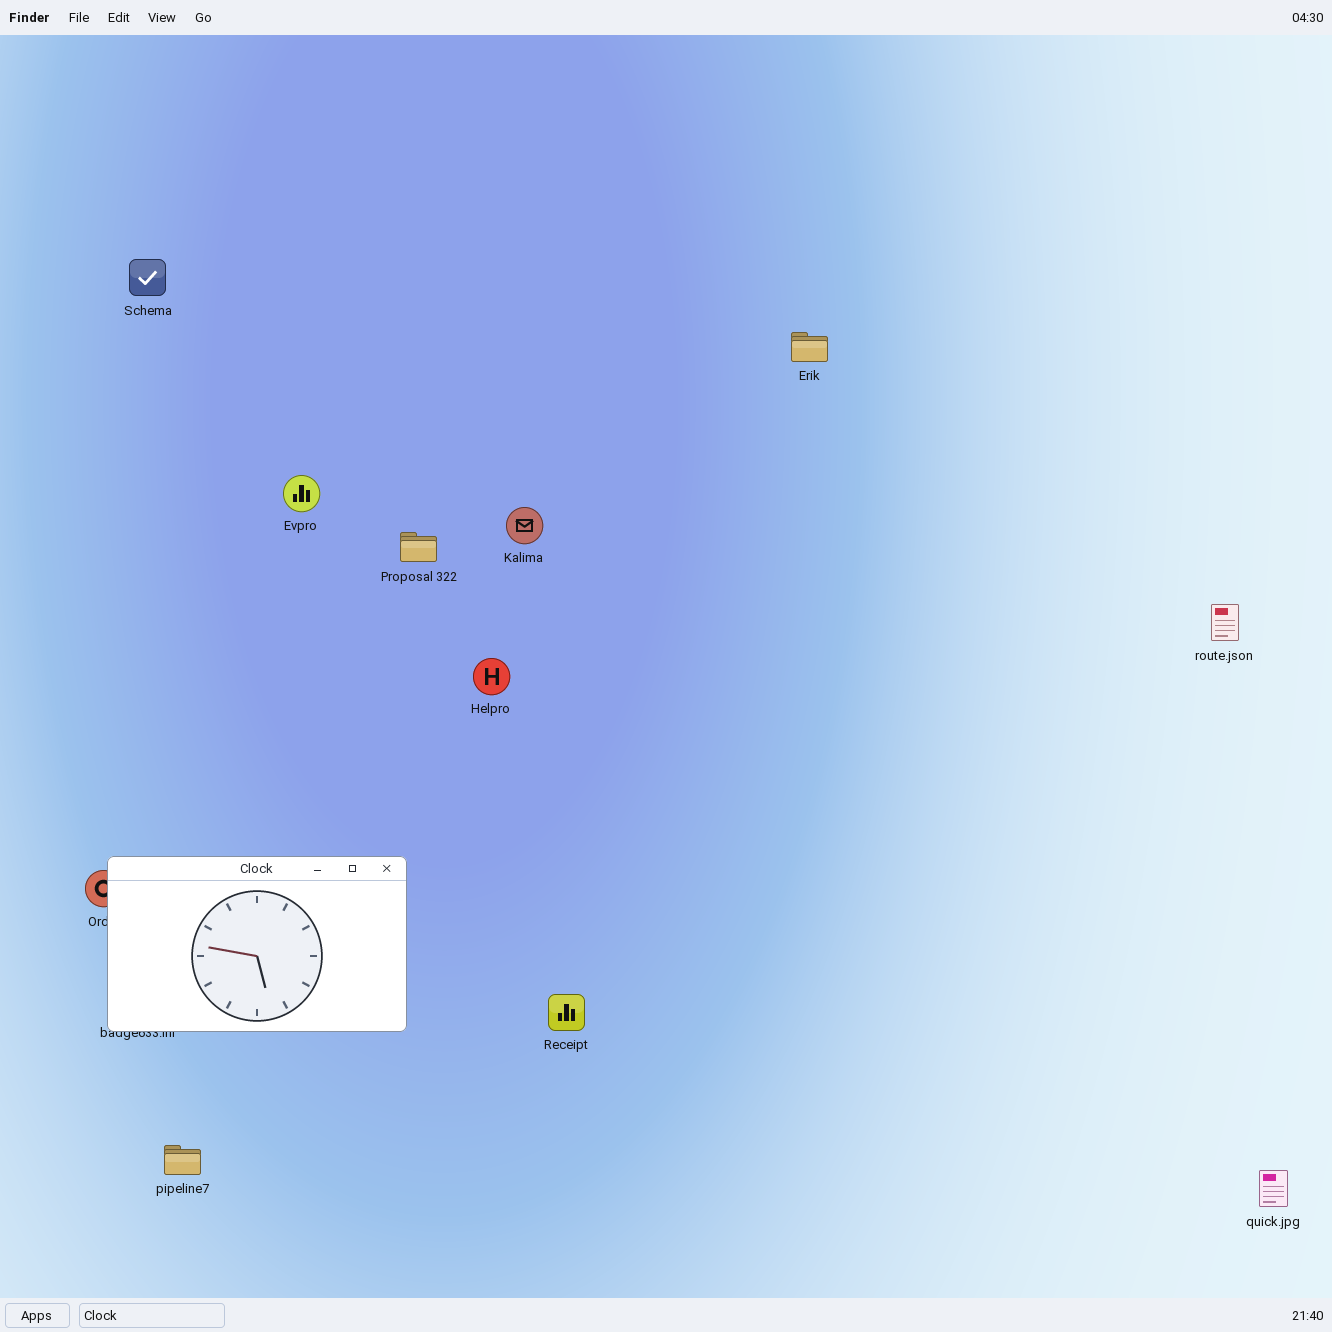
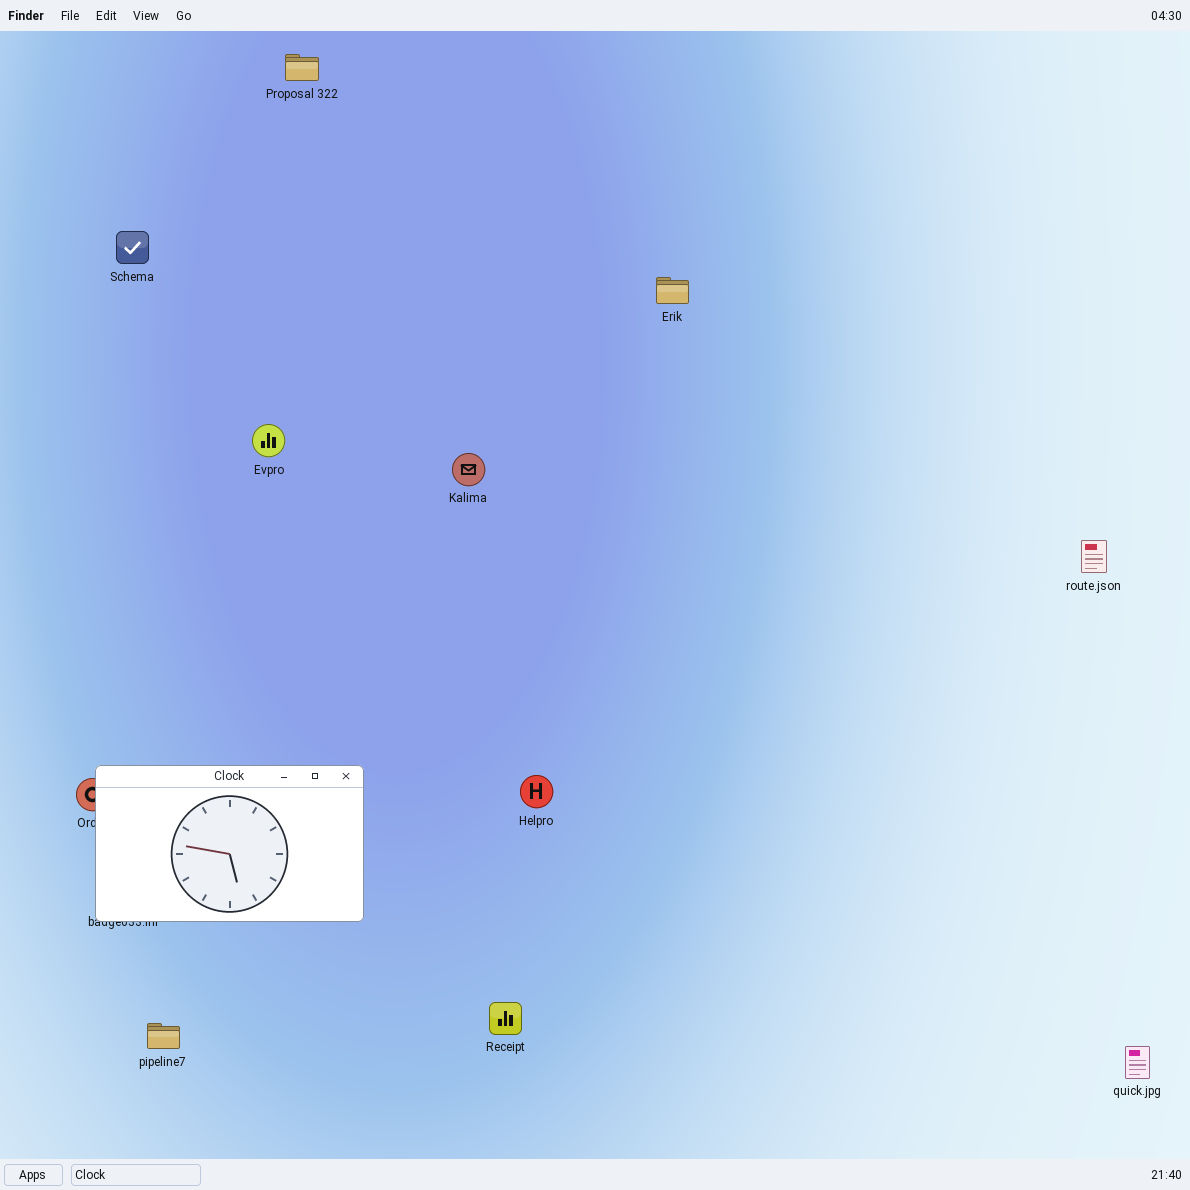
Erik: [791,332,828,362] -> [656,277,689,304], moved
Proposal 322: [400,532,437,562] -> [285,54,319,81], moved
Helpro: [473,658,510,695] -> [520,775,553,808], moved
Receipt: [548,994,585,1031] -> [489,1002,522,1035], moved

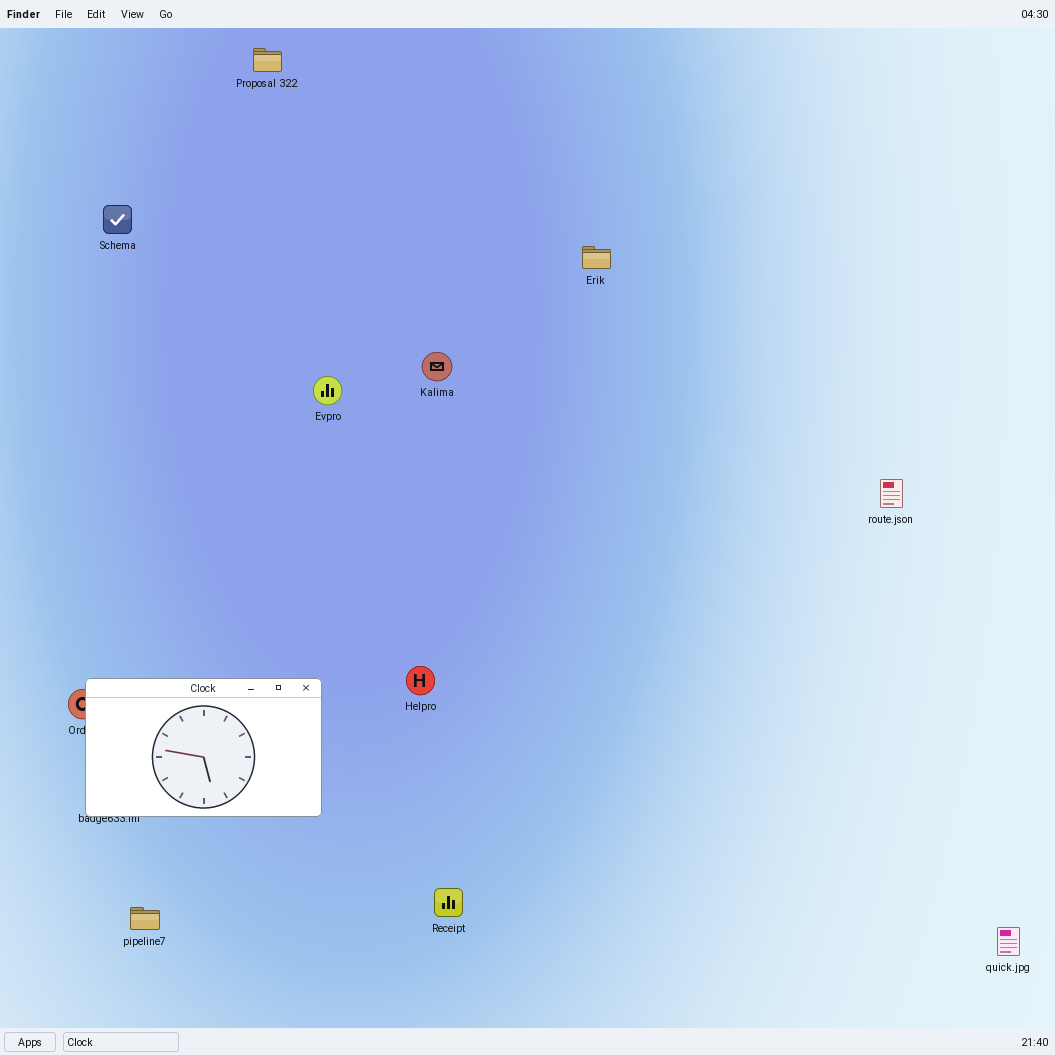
Evpro: [252,424,285,457] -> [313,376,342,405], moved
Kalima: [452,453,485,486] -> [422,352,452,381], moved
route.json: [1081,540,1107,573] -> [880,479,903,508], moved
Helpro: [520,775,553,808] -> [406,666,435,695], moved

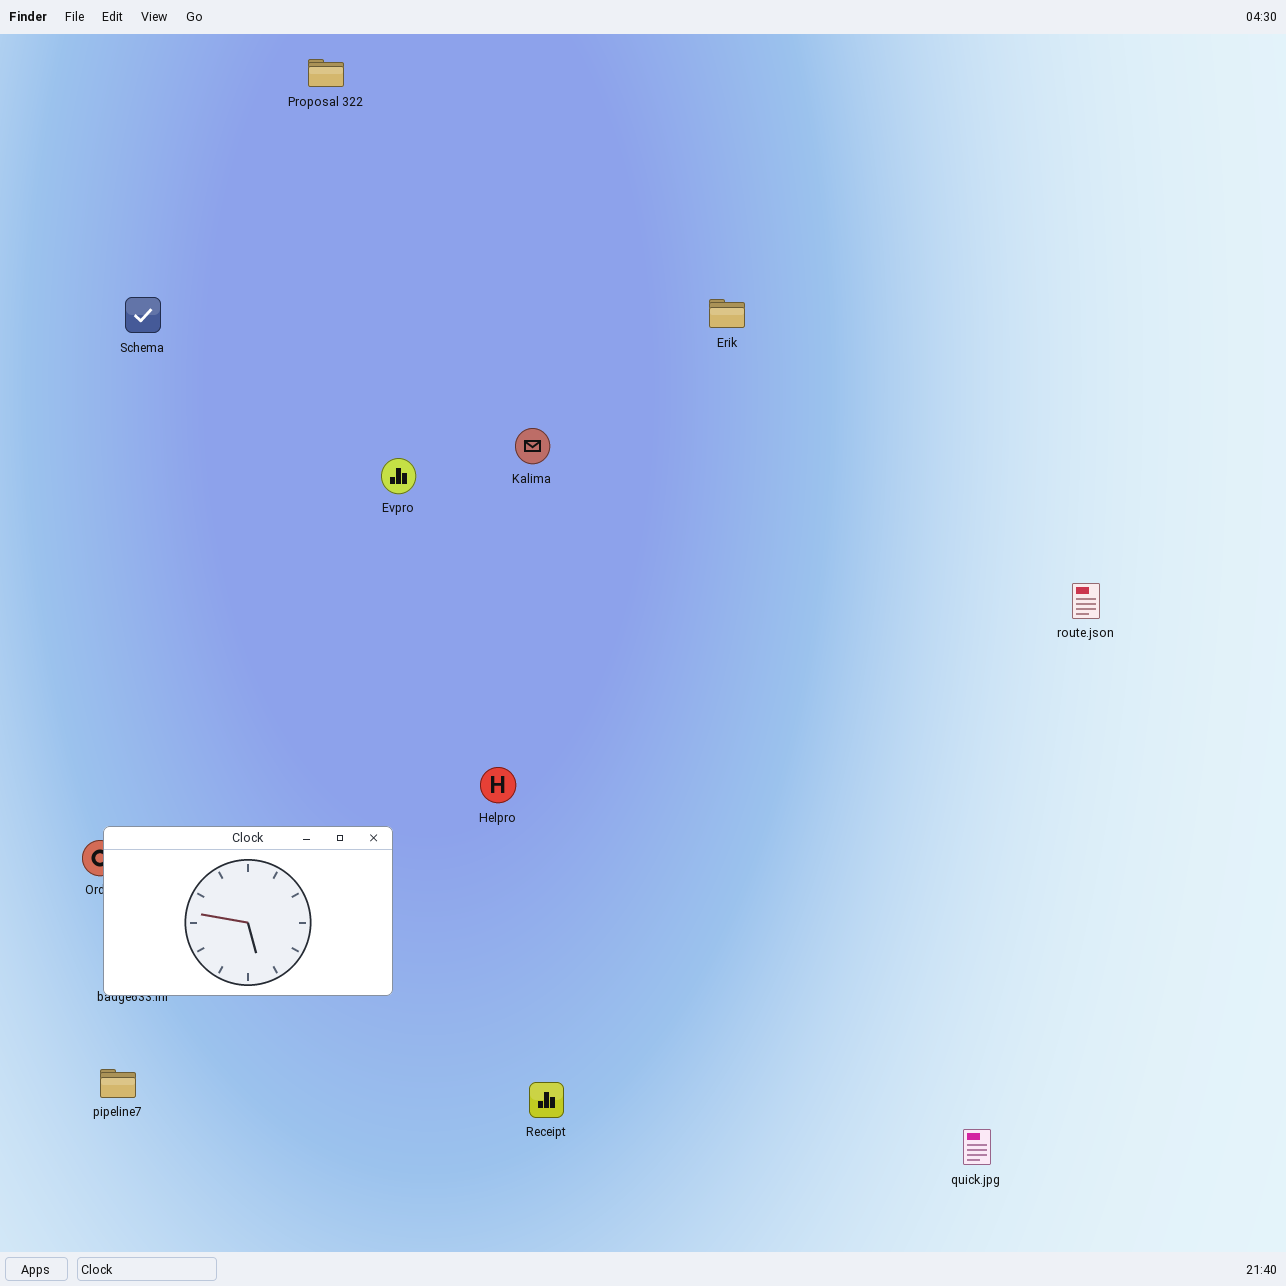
Schema: [103,205,132,234] -> [125,297,161,333], moved
Helpro: [406,666,435,695] -> [480,767,516,803], moved
pipeline7: [130,907,160,930] -> [100,1069,136,1098], moved
quick.jpg: [997,927,1020,956] -> [963,1129,991,1165], moved

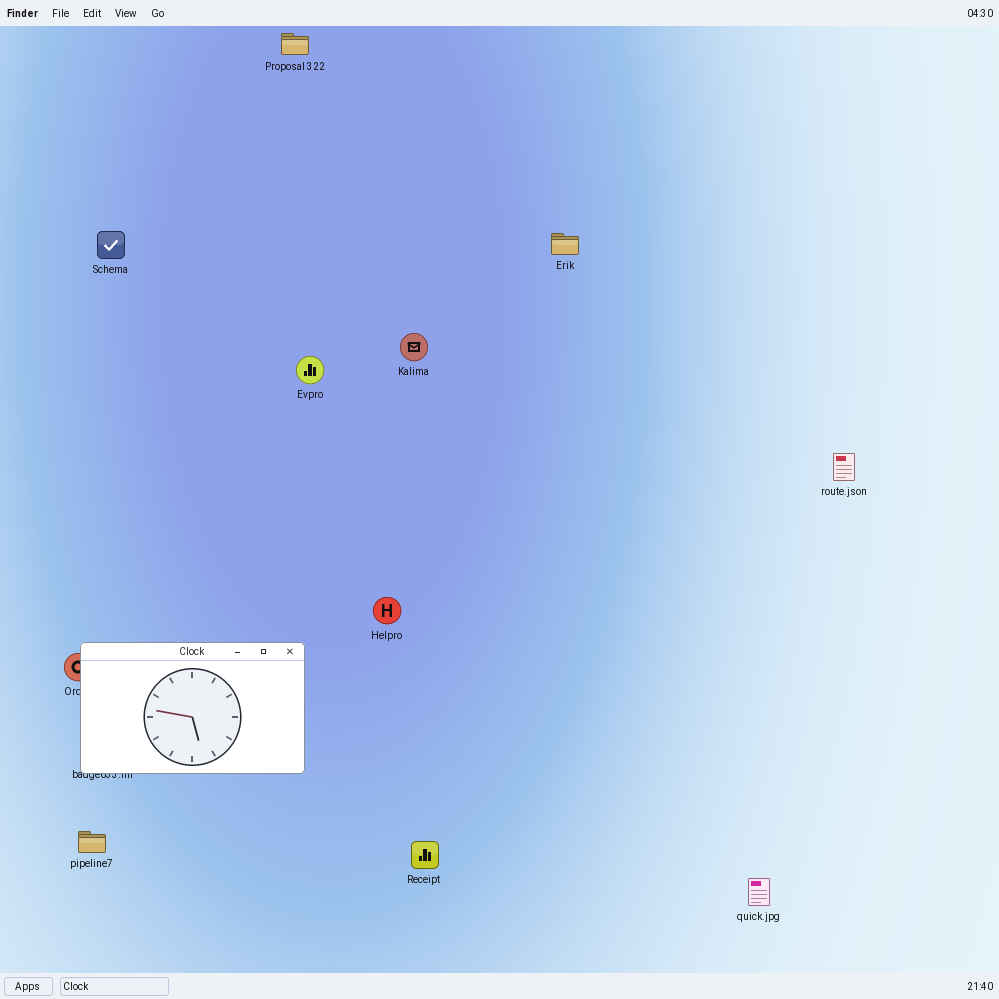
Proposal 322: [308,59,344,87] -> [281,33,309,55], moved

